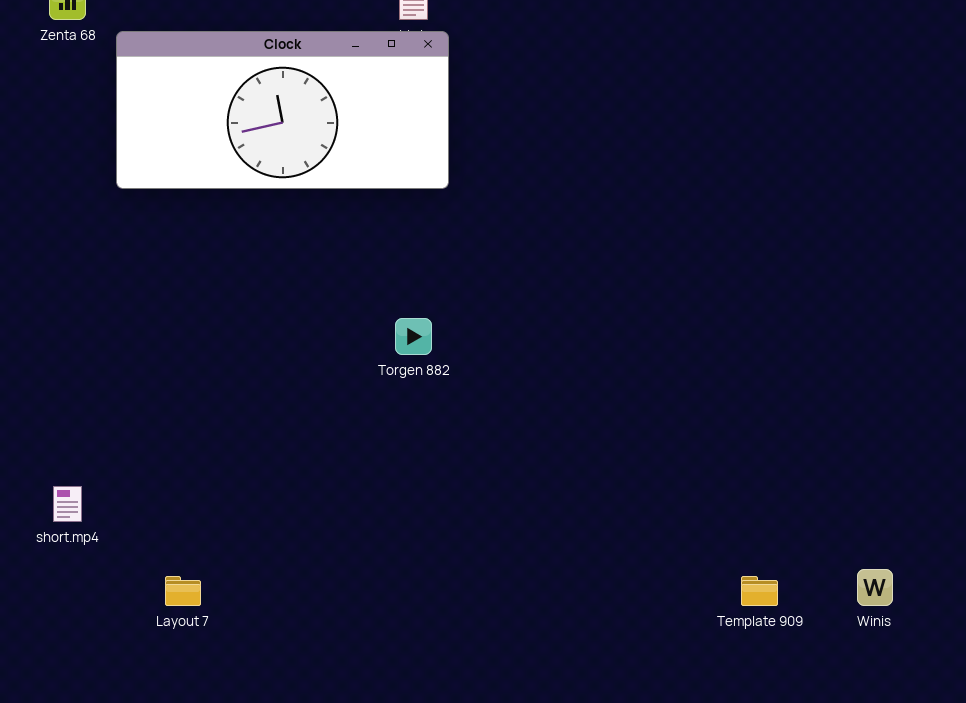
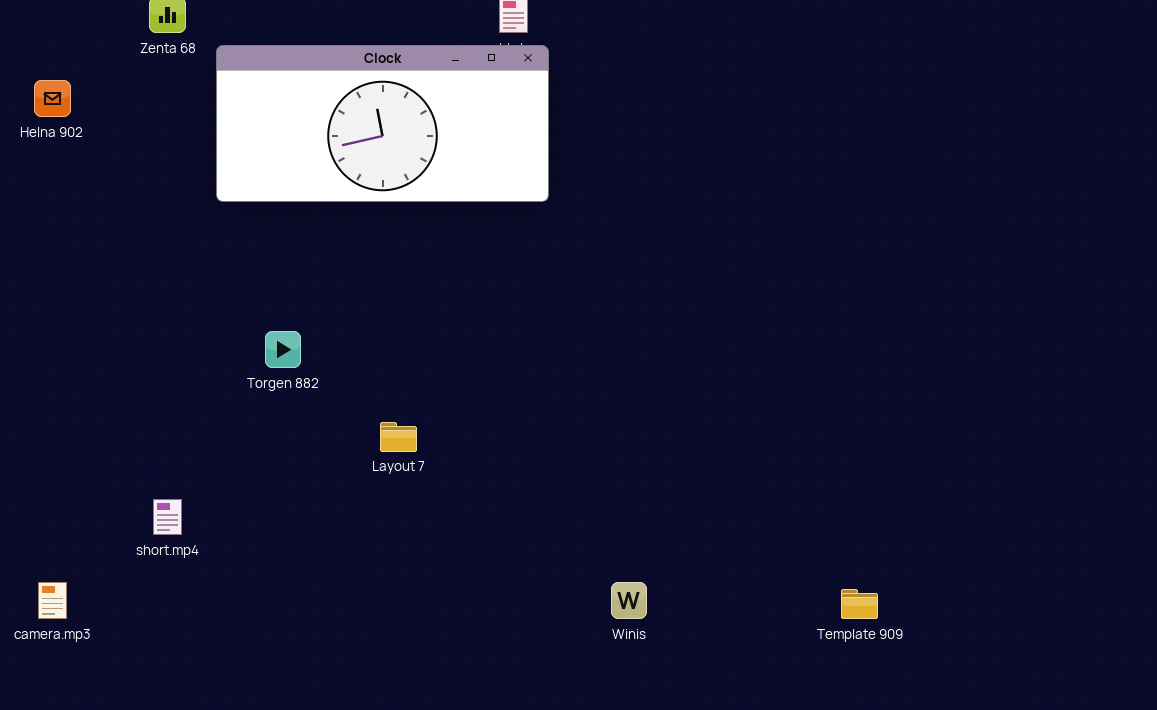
Torgen 882: [395,318,432,355] -> [265,331,301,368], moved
Winis: [857,569,893,606] -> [611,582,647,619], moved
Layout 7: [165,576,201,606] -> [380,422,417,452], moved

